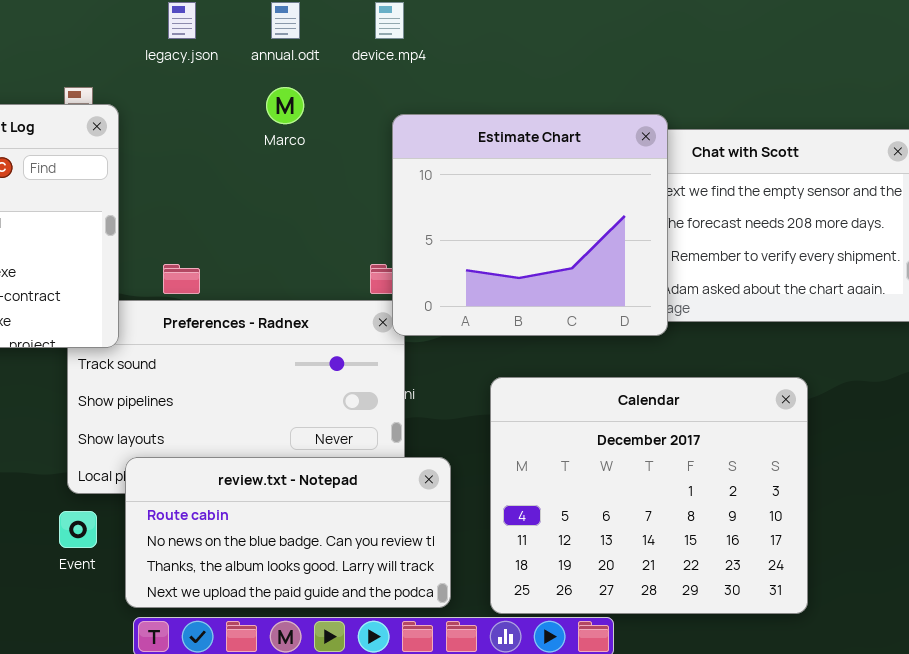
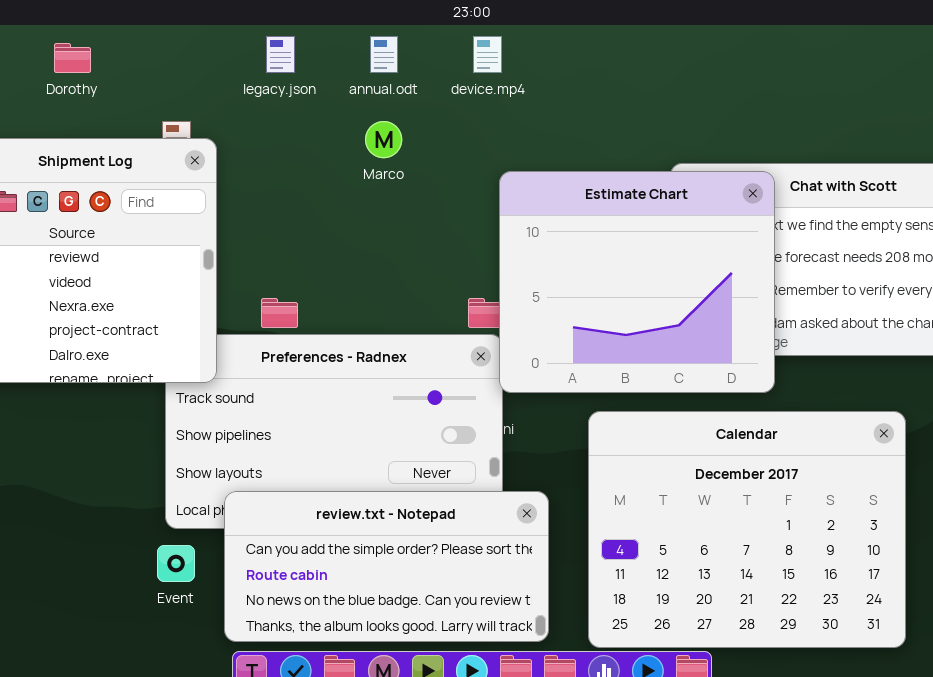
Estimate Chart: [392,114,668,336] -> [499,171,775,393], moved
review.txt - Notepad: [125,457,451,608] -> [224,491,549,642], scrolled up 1 row

